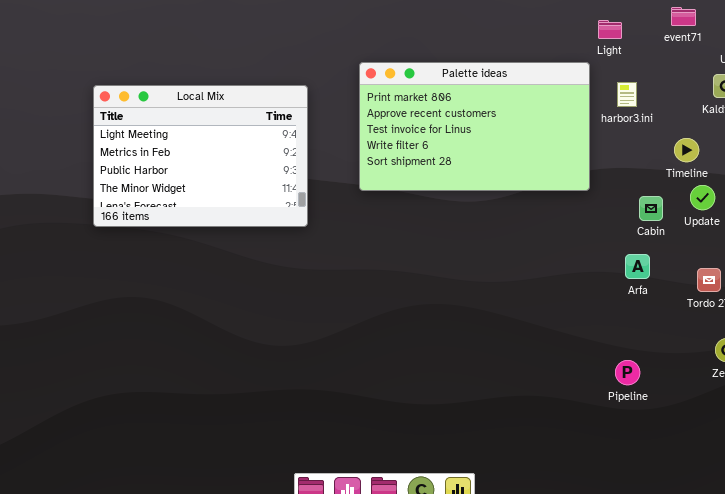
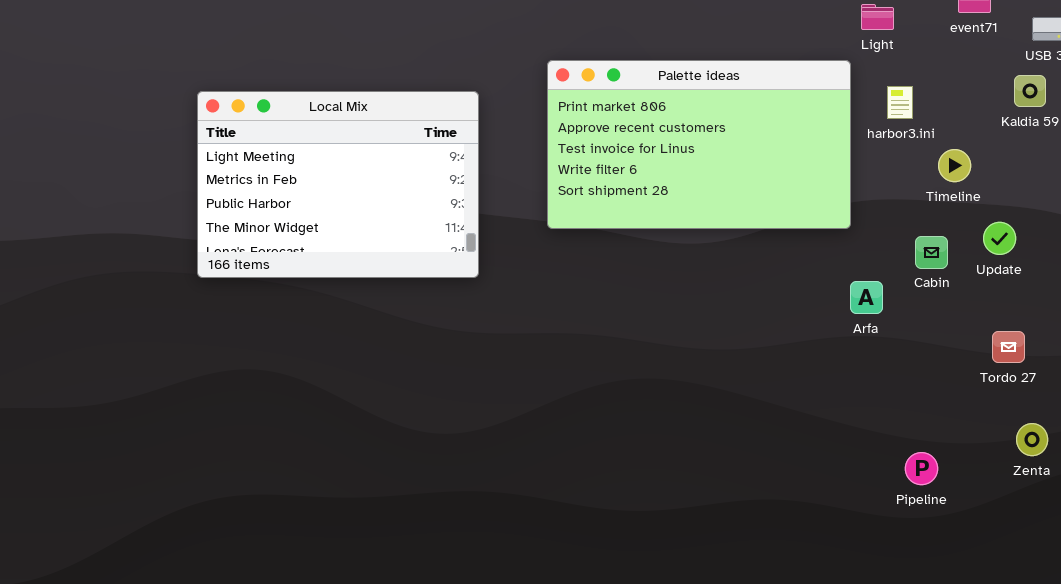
Timeline: [674,138,699,162] -> [938,149,971,182], moved
Arfa: [625,254,650,279] -> [850,281,883,314], moved
Pipeline: [615,360,640,385] -> [905,452,938,485], moved

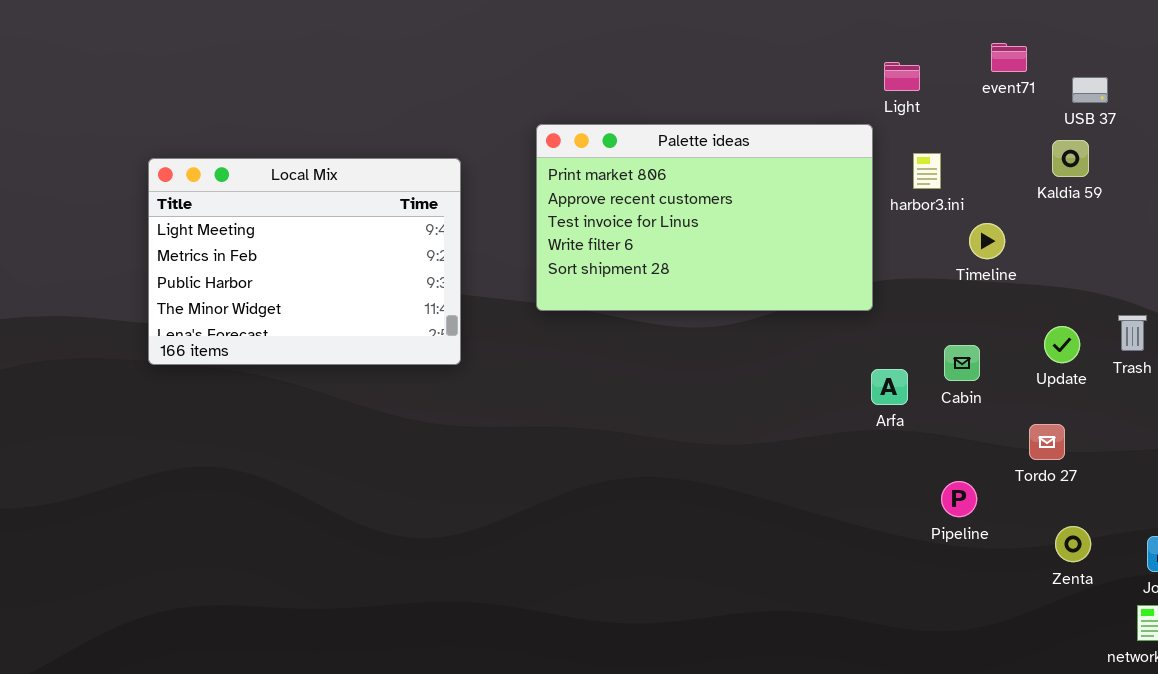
Update: [983,222,1016,255] -> [1044,326,1080,363], moved
Cabin: [915,236,948,269] -> [944,345,980,381], moved
Pipeline: [905,452,938,485] -> [941,481,977,517], moved

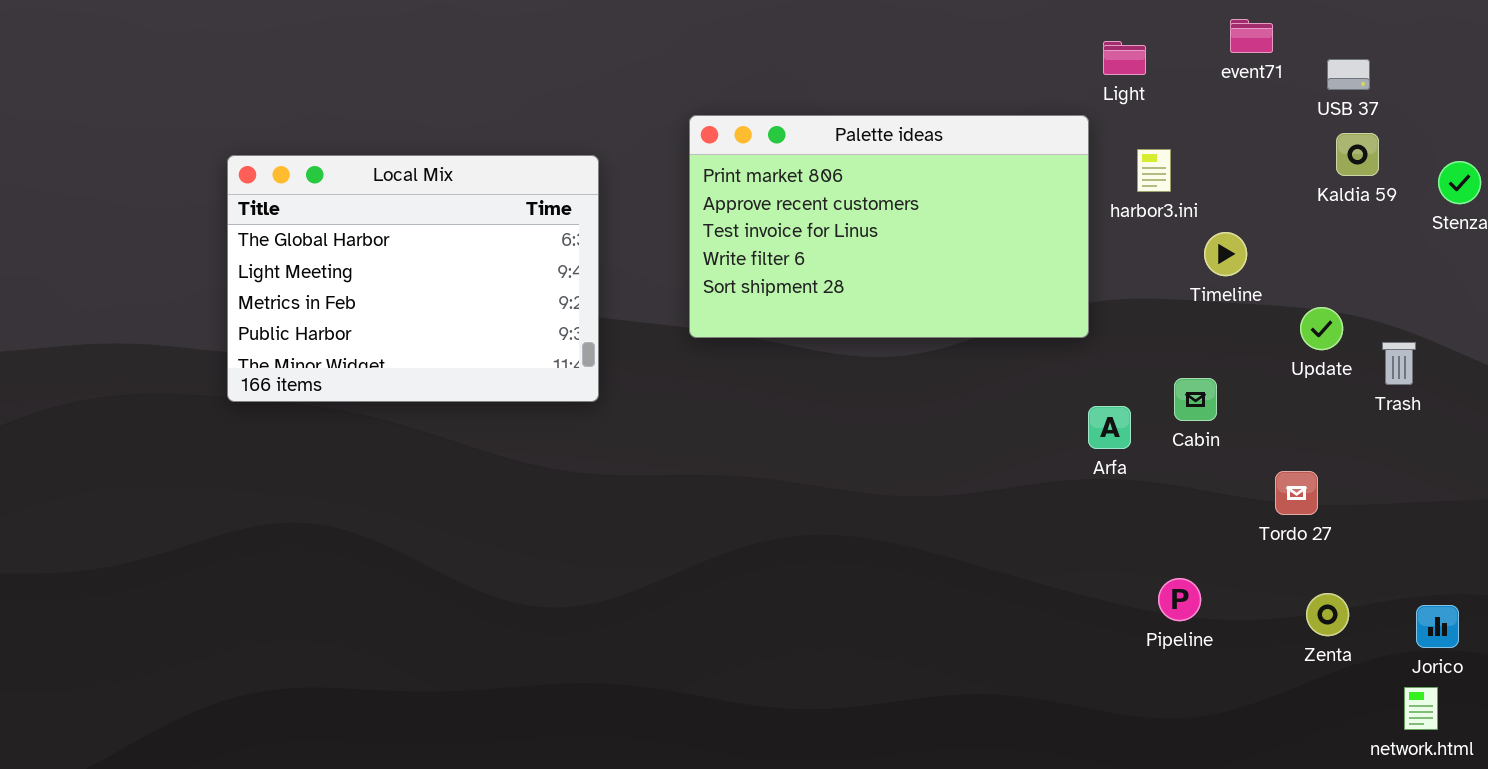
Kaldia 59: [1052,140,1089,177] -> [1336,133,1379,176], moved
Local Mix: [148,158,461,365] -> [227,155,599,402], scrolled up 1 row
Update: [1044,326,1080,363] -> [1300,307,1343,350], moved
Pipeline: [941,481,977,517] -> [1158,578,1201,621], moved

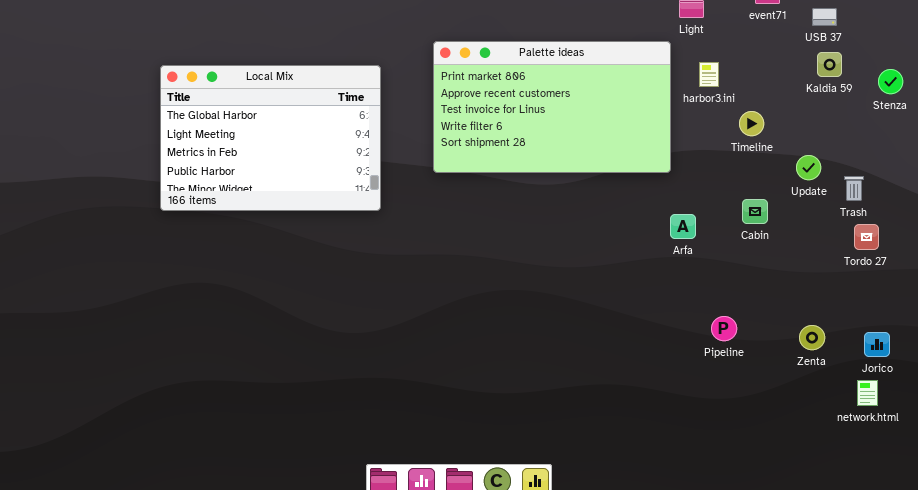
Cabin: [1174,378,1217,421] -> [742,199,768,224], moved
Tordo 27: [1275,471,1318,515] -> [854,224,879,250], moved

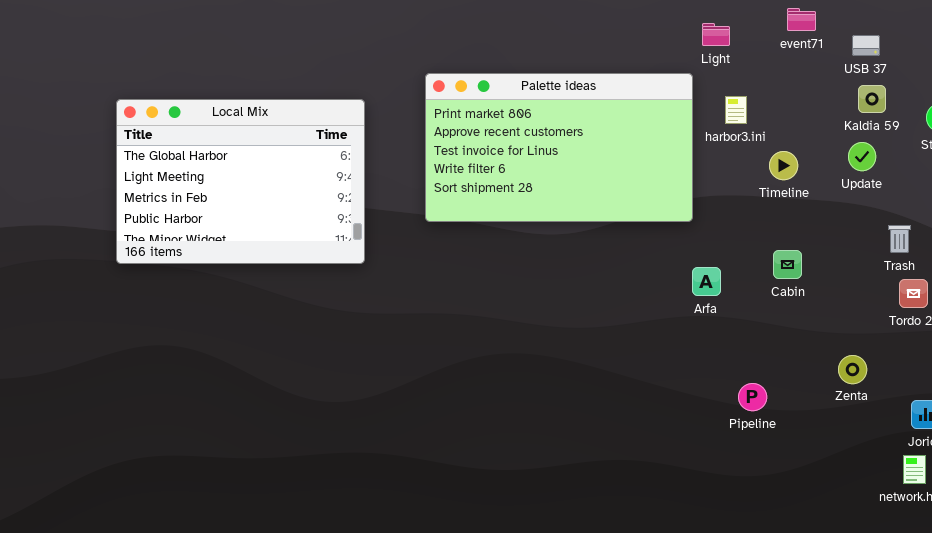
Update: [796,155,821,180] -> [848,142,876,171], moved
Zenta: [799,325,825,350] -> [838,355,867,384], moved

